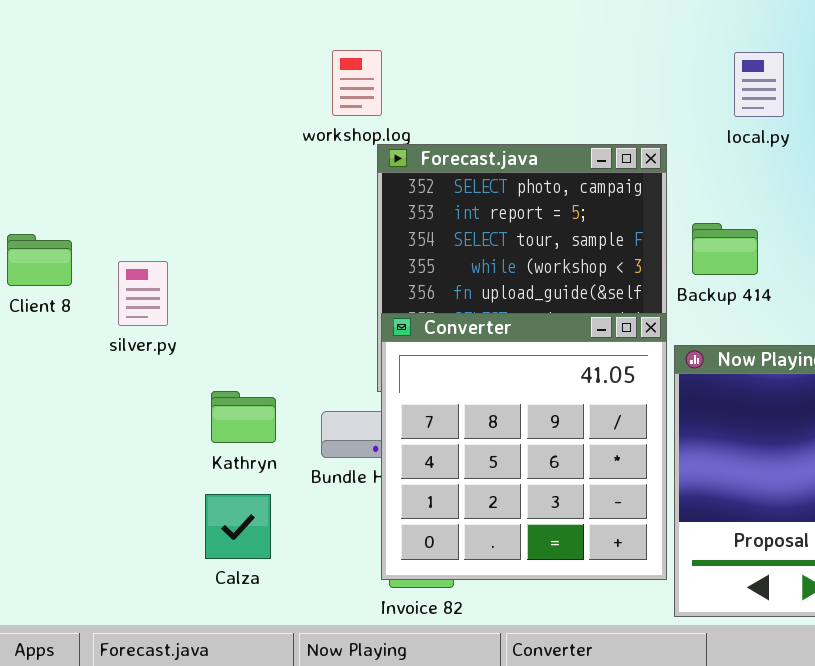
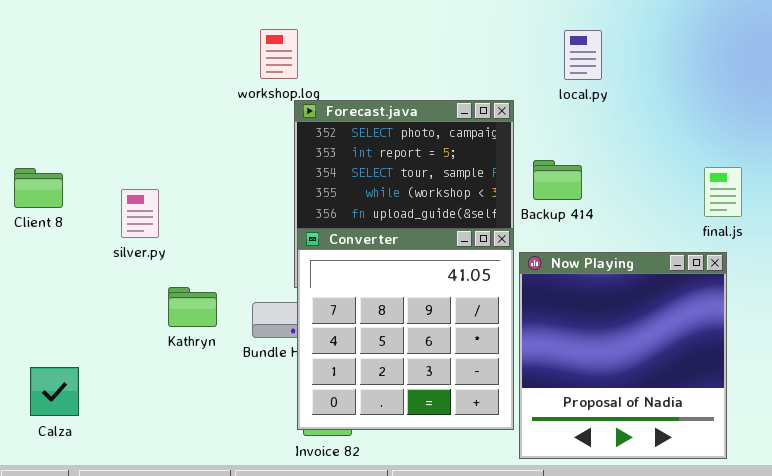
silver.py: [118,261,168,326] -> [121,189,159,238], moved
Calza: [205,494,271,559] -> [30,367,79,416], moved

